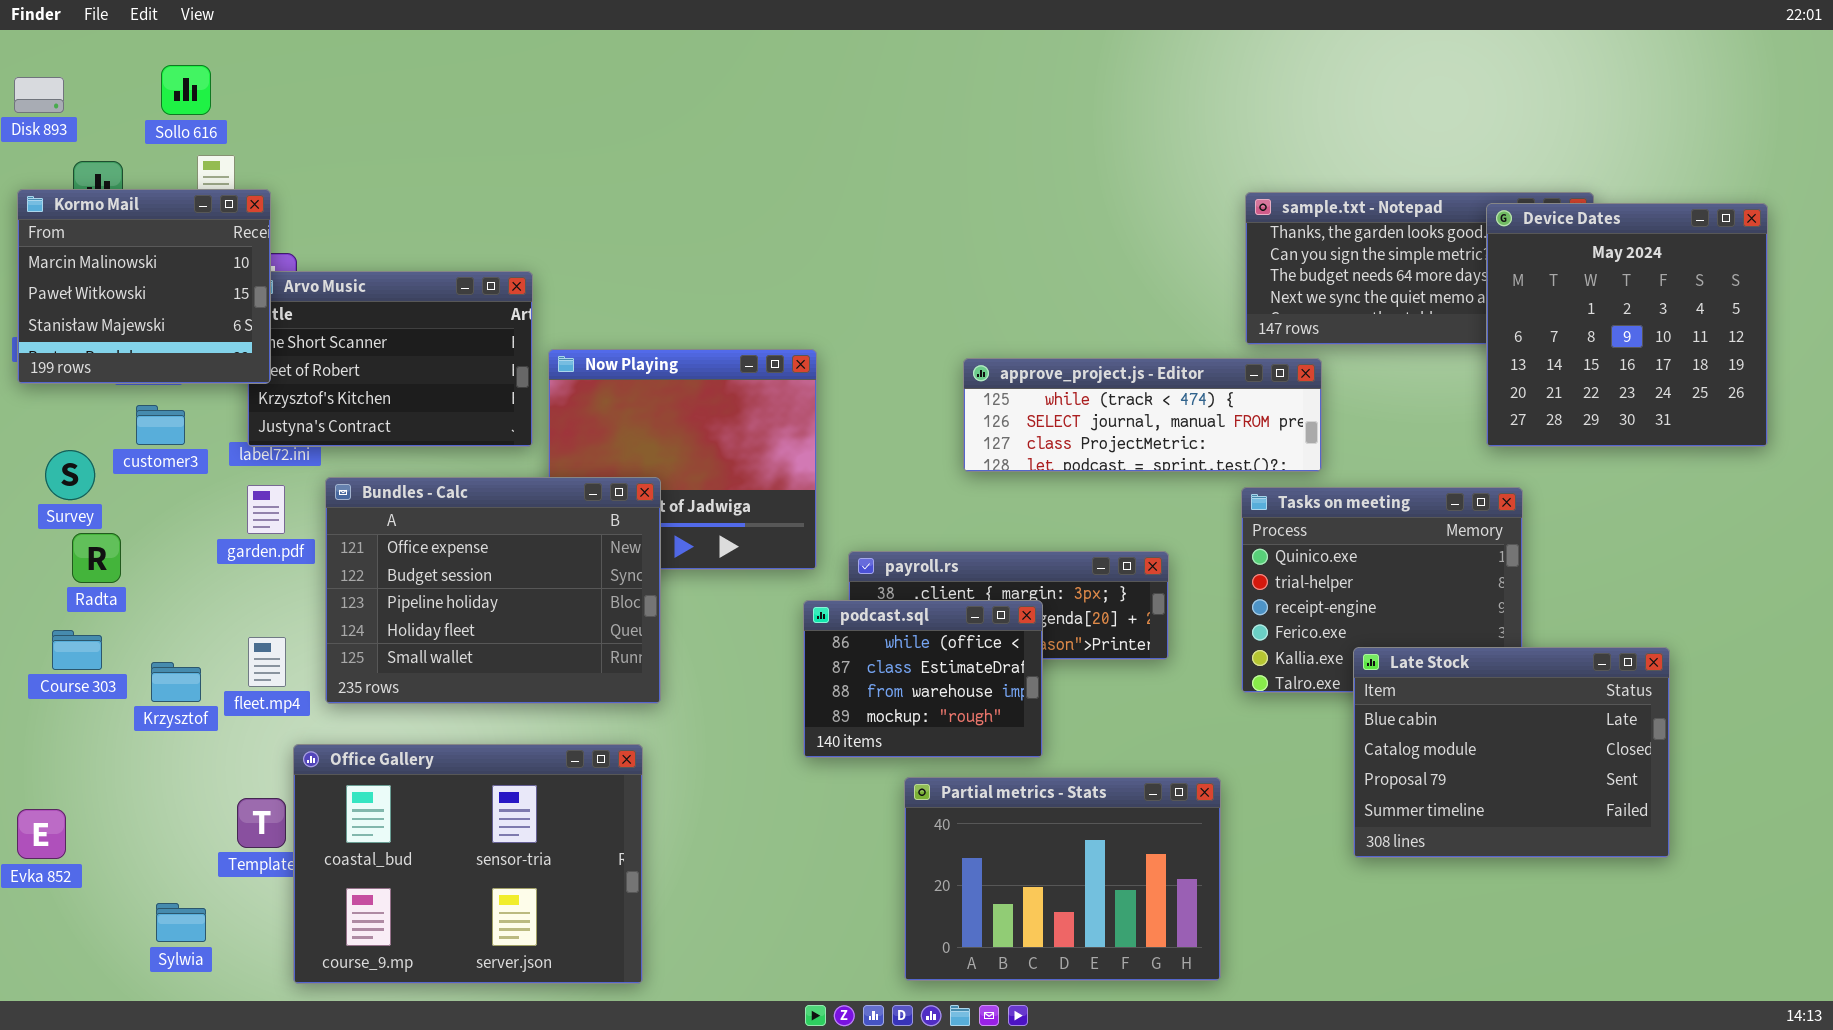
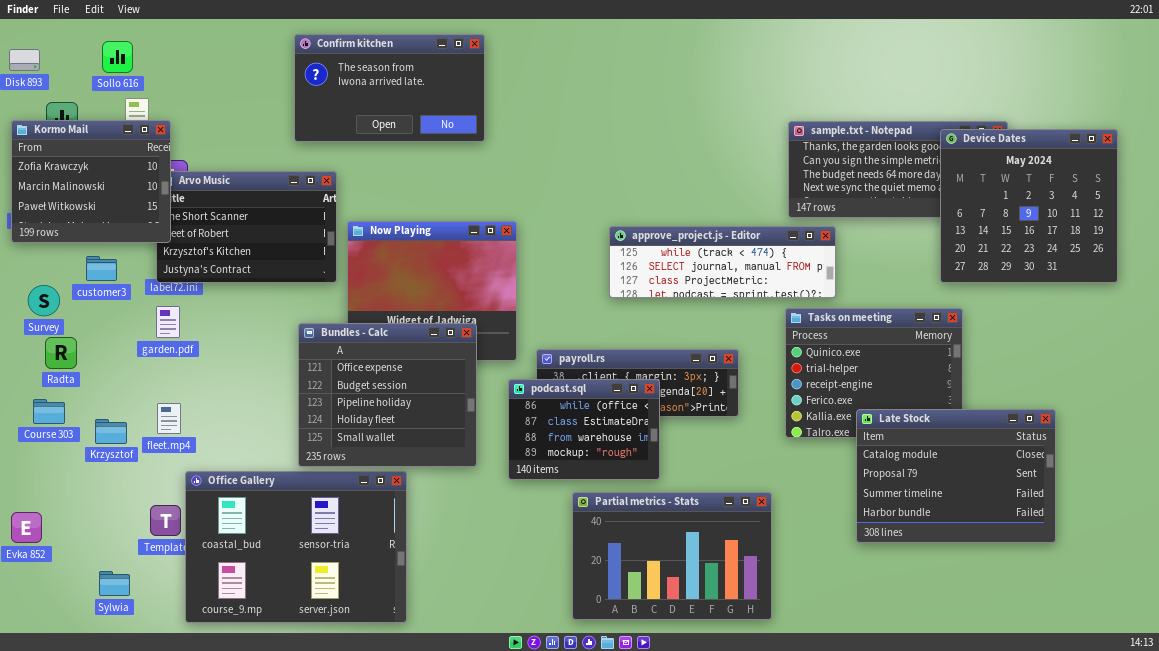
Confirm kitchen: none -> [294,34,485,142], opened
Kormo Mail: [17,189,271,384] -> [11,120,171,243], scrolled up 1 row
Bundles - Calc: [325,477,661,704] -> [298,323,477,467], moved, resized
Late Stock: [1353,647,1670,858] -> [856,409,1056,543], scrolled down 1 row

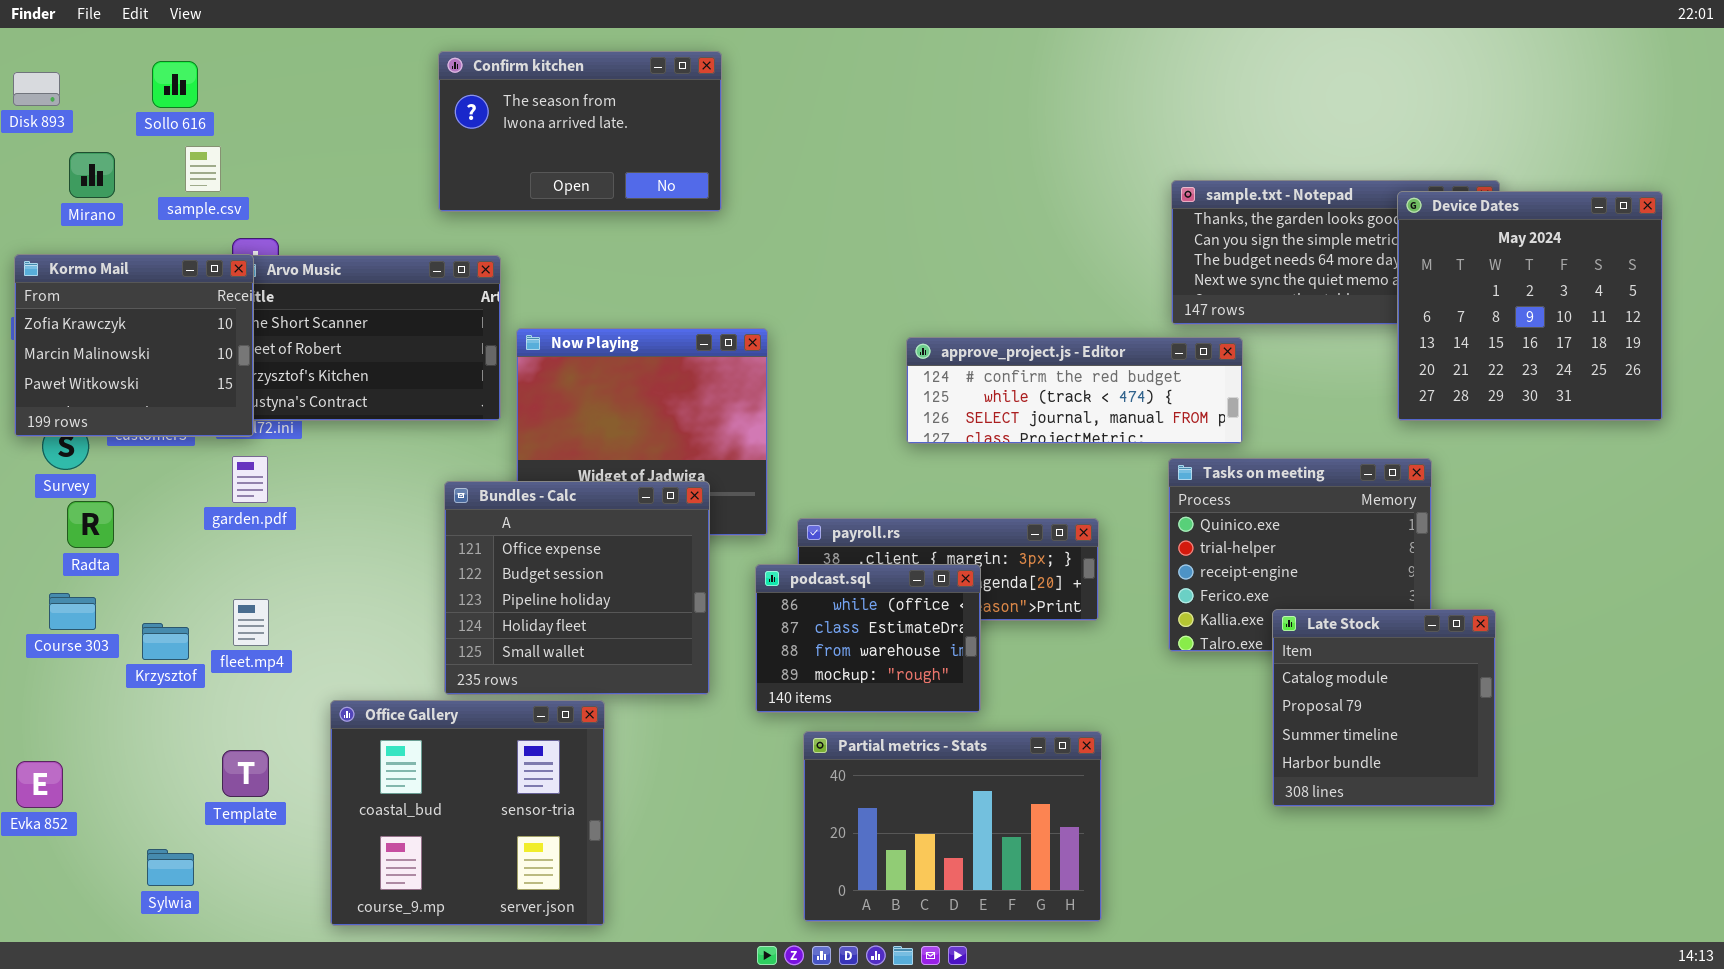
Kormo Mail: [11,120,171,243] -> [14,254,254,437], moved
approve_project.js - Editor: [609,226,836,298] -> [906,337,1243,444], scrolled up 1 row
Late Stock: [856,409,1056,543] -> [1272,609,1496,807], resized
Office Gallery: [185,471,407,623] -> [330,700,605,926], resized
Partial metrics - Stats: [572,492,772,620] -> [803,731,1102,922], moved

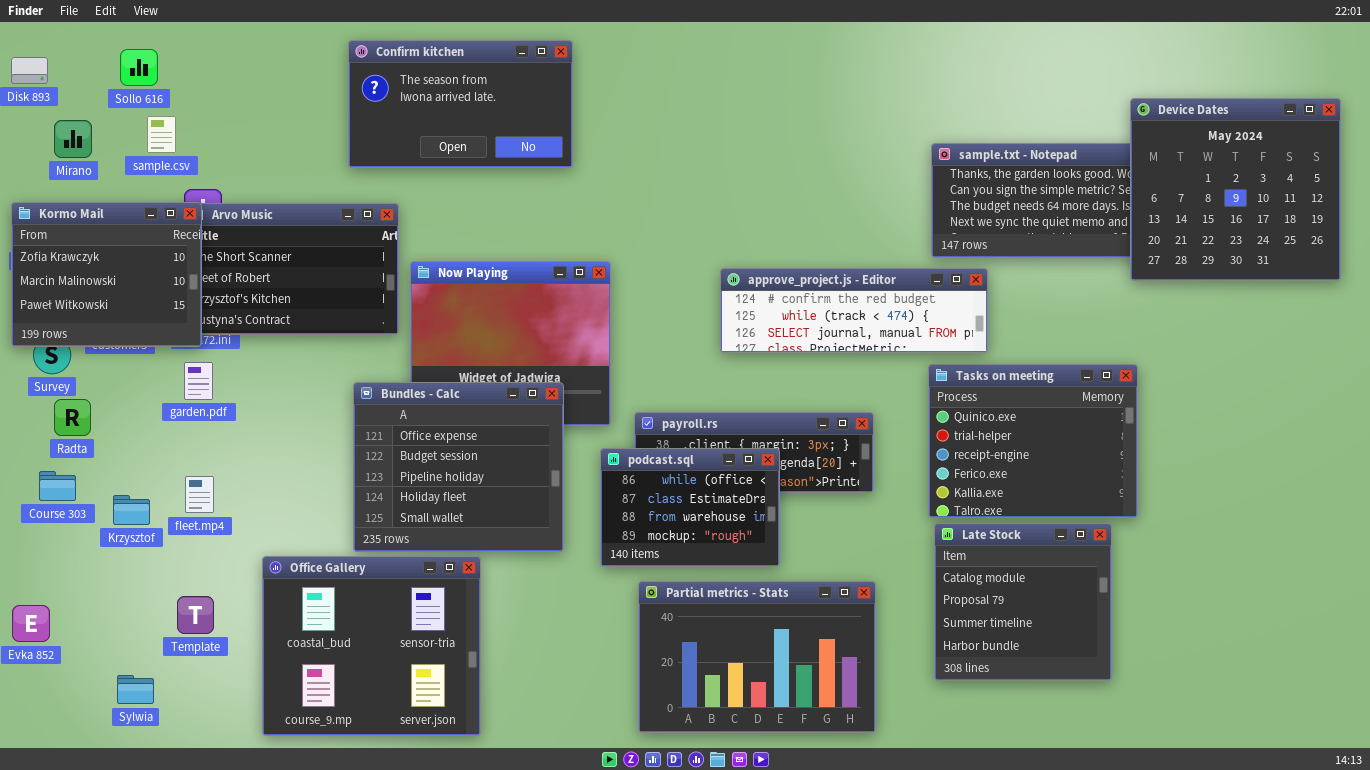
Device Dates: [1397,191,1663,421] -> [1130,98,1341,281], moved
Late Stock: [1272,609,1496,807] -> [934,523,1112,681], moved

